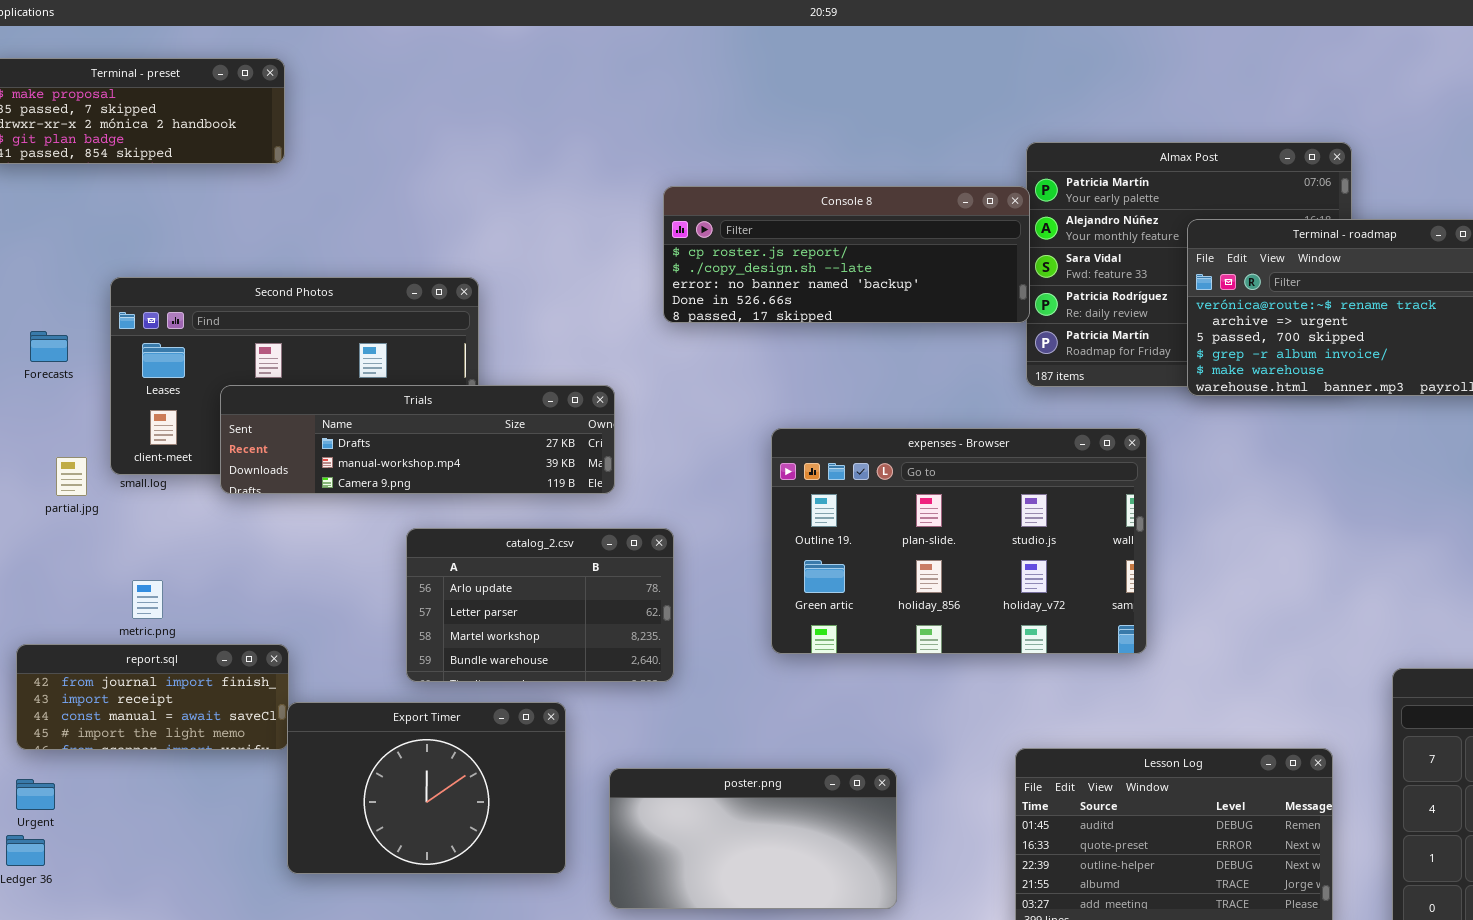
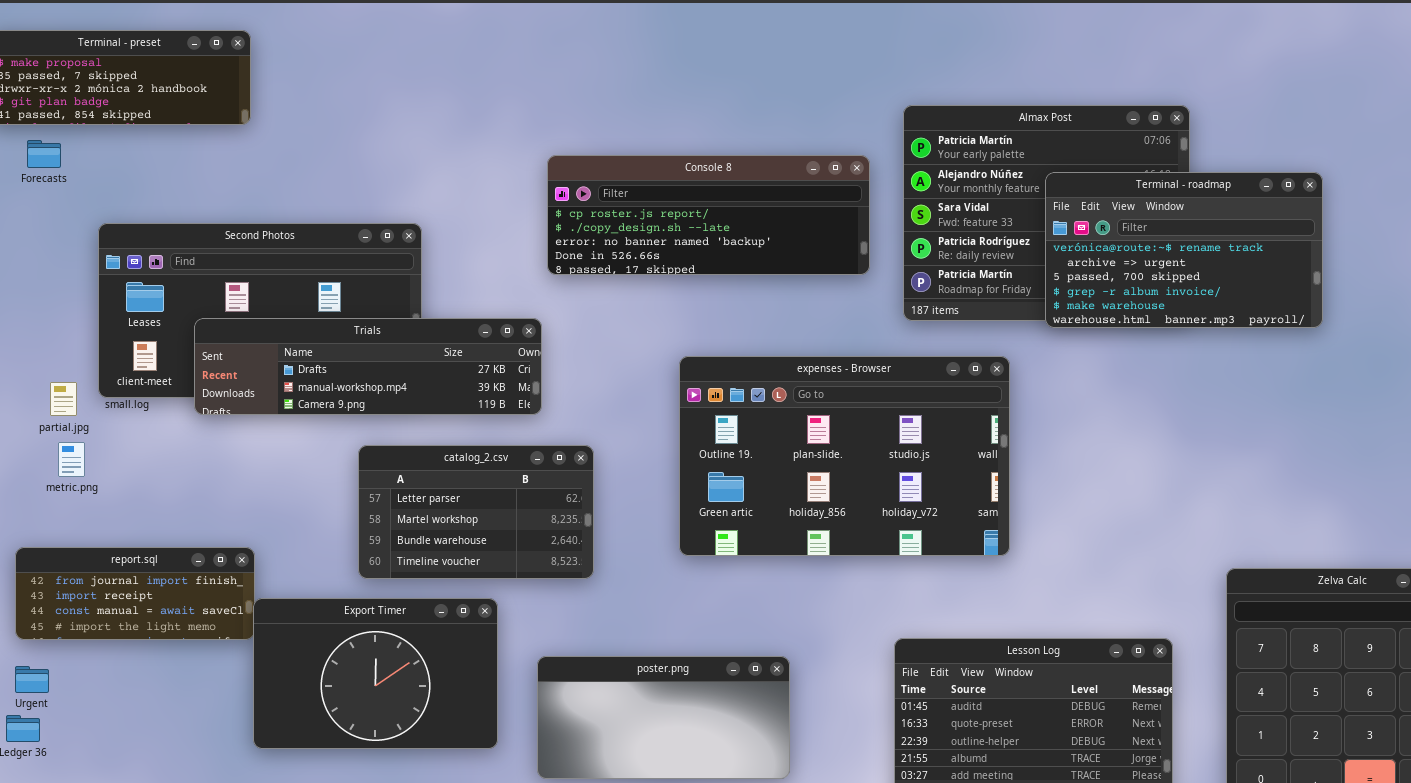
Console 8: [663,186,1030,323] -> [547,155,870,275], moved
Forecasts: [30,331,68,362] -> [27,140,61,168], moved
catalog_2.csv: [406,528,674,682] -> [358,445,594,579], scrolled down 1 row
metric.png: [132,580,163,619] -> [58,442,85,477], moved

